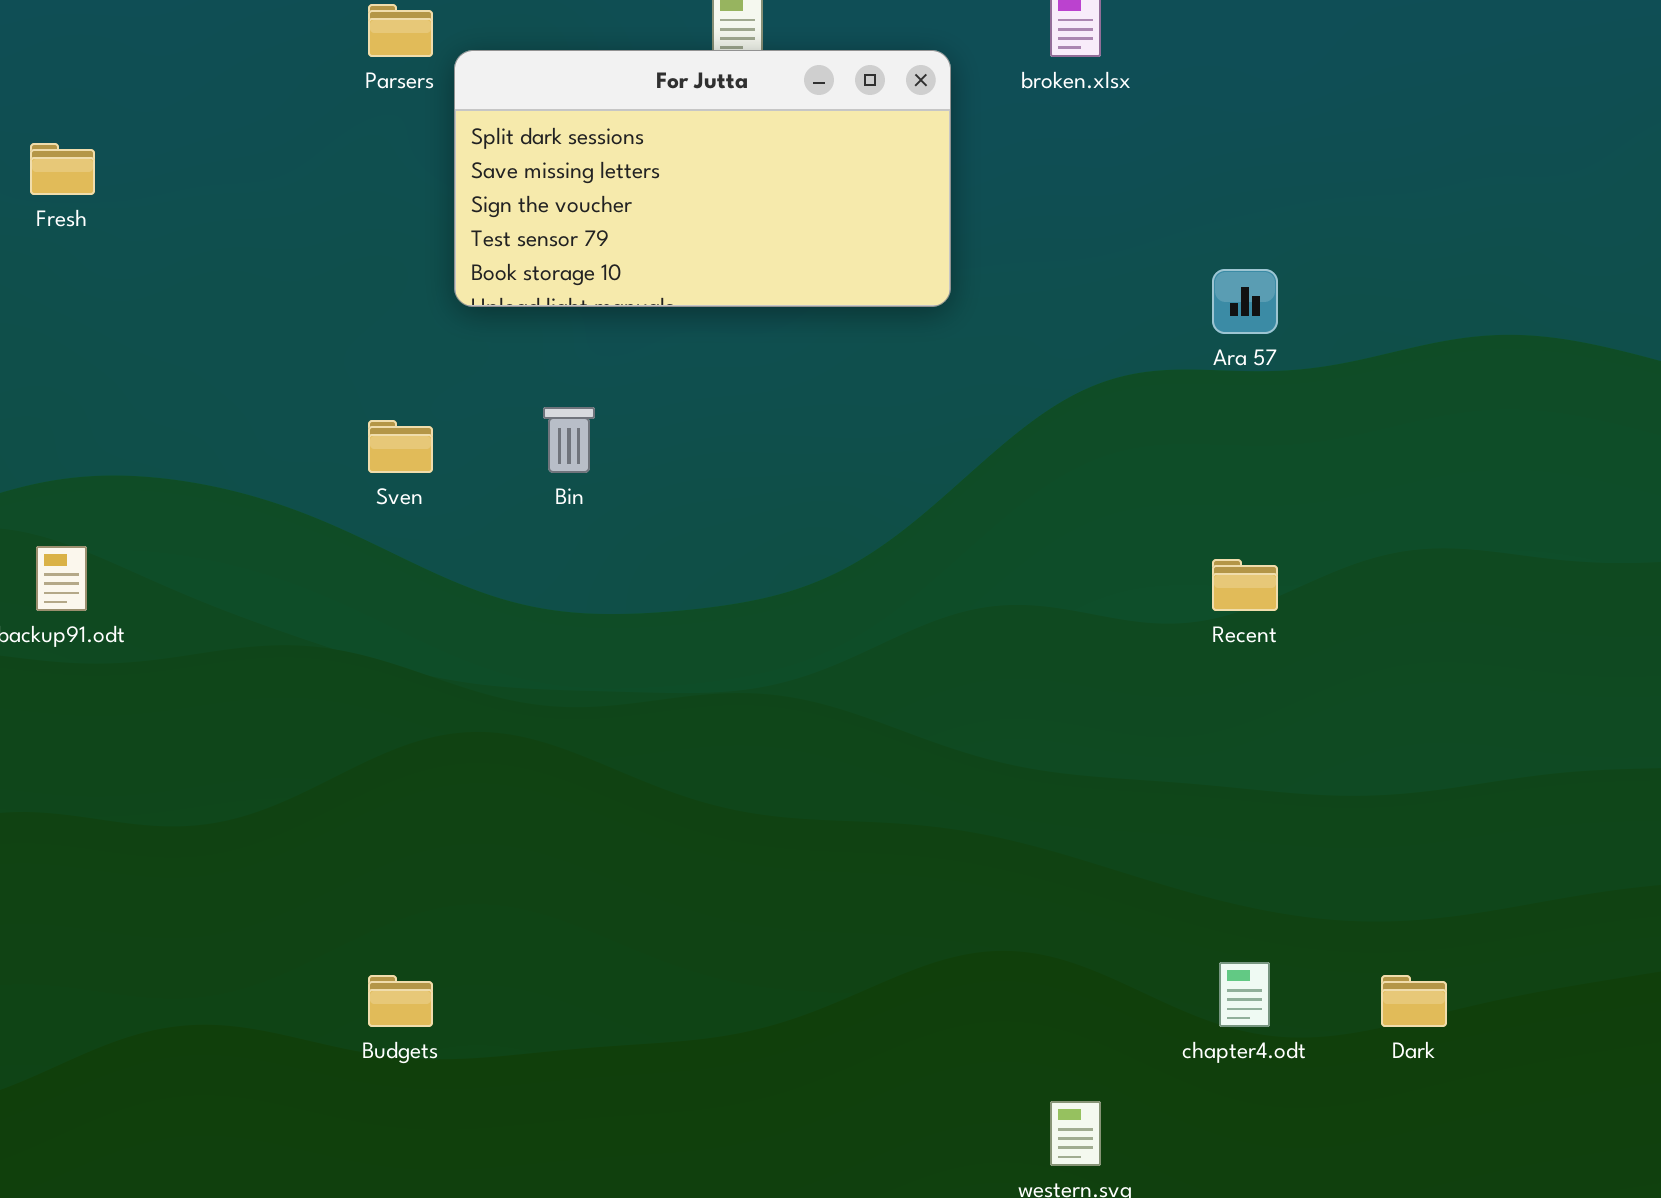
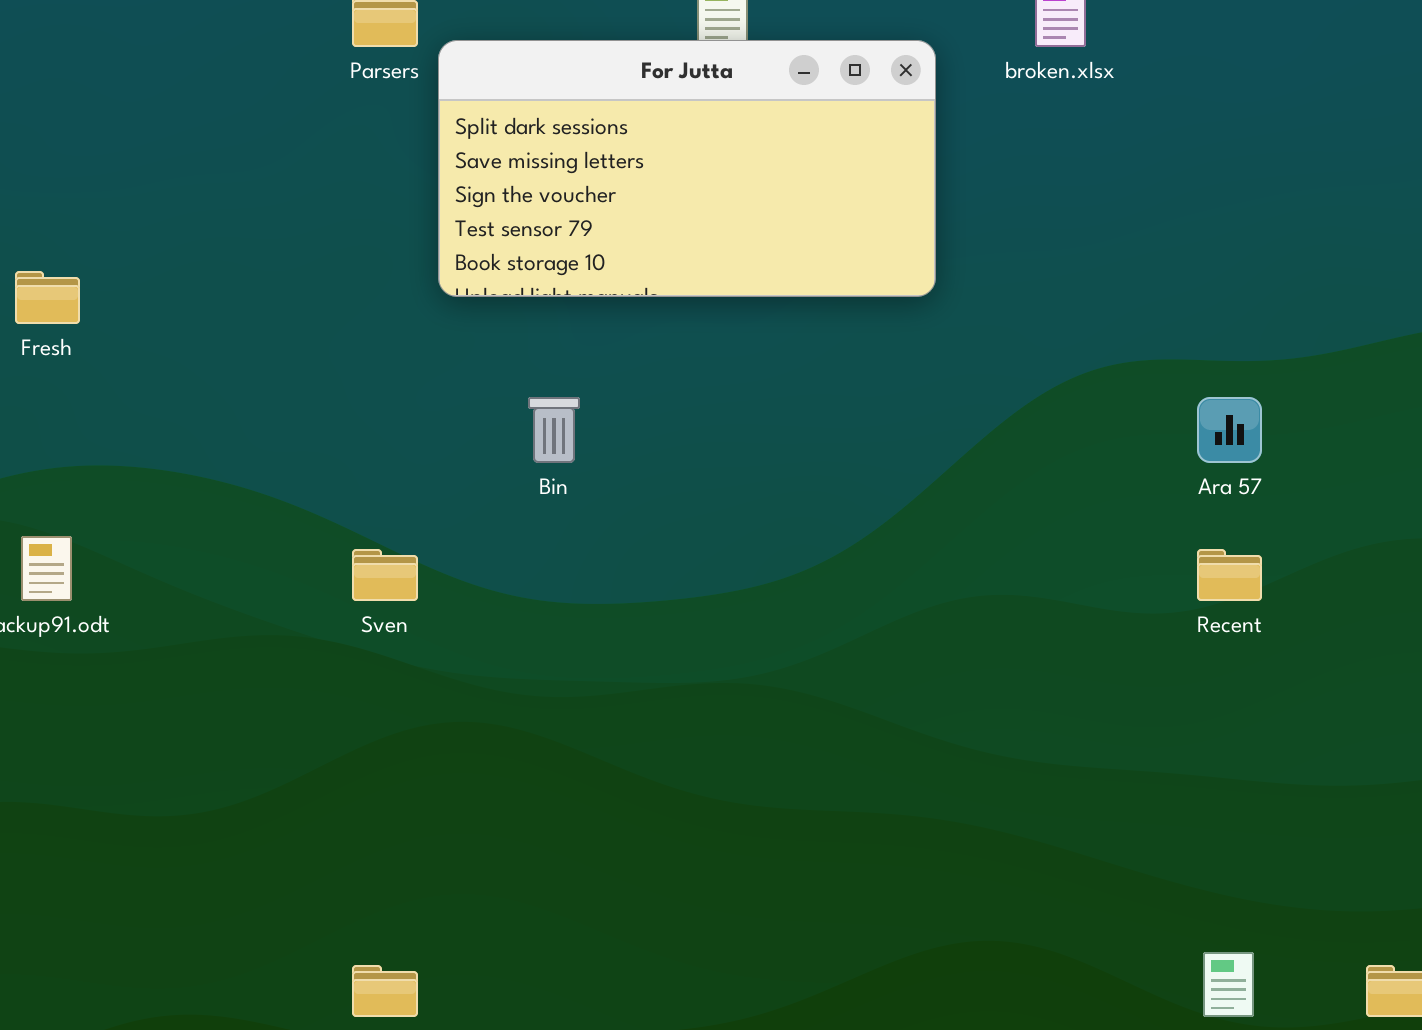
Fresh: [30,143,95,195] -> [15,271,80,324], moved
Ara 57: [1212,269,1278,334] -> [1197,397,1262,463], moved
Sven: [368,420,433,473] -> [352,549,418,601], moved

